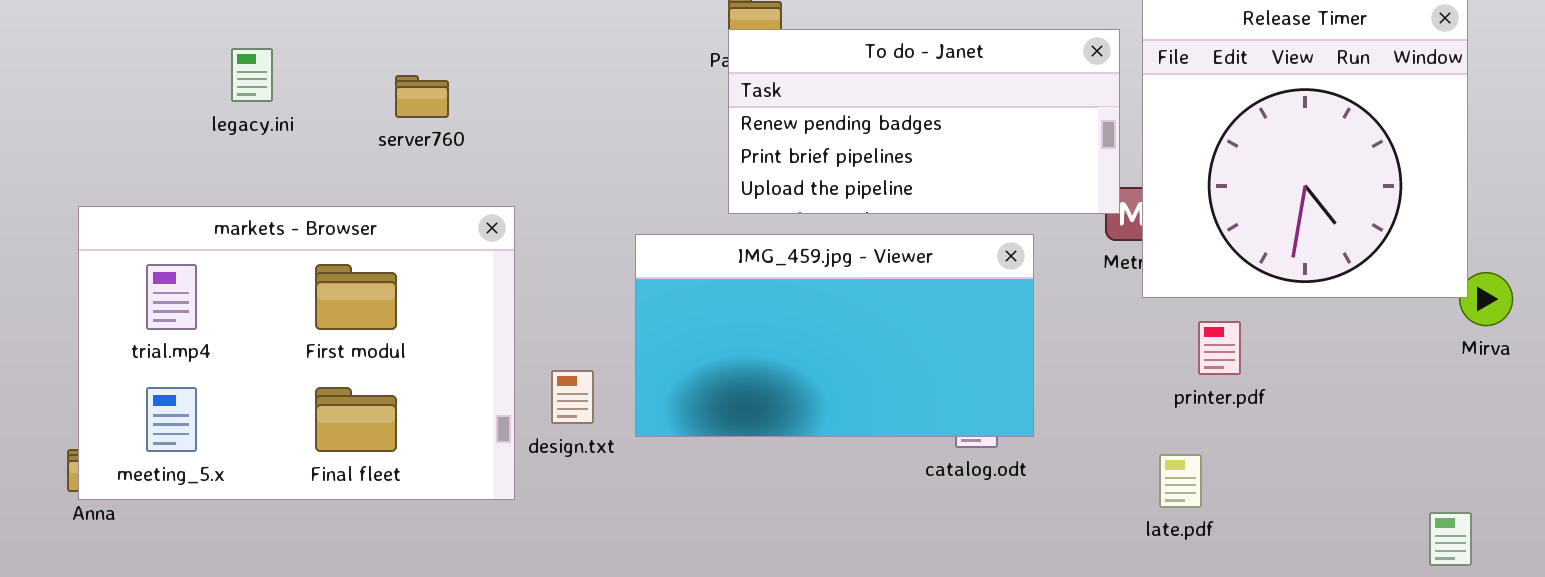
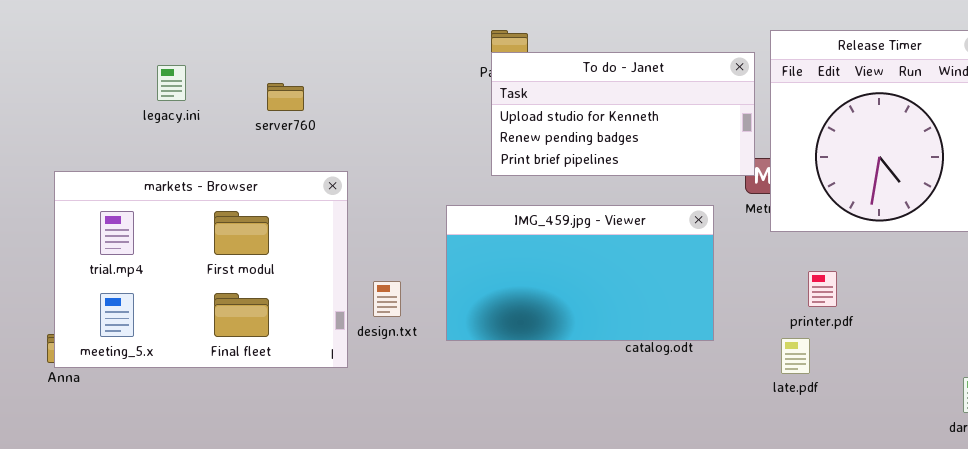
To do - Janet: [728,29,1120,214] -> [491,52,755,176], scrolled up 1 row
IMG_459.jpg - Viewer: [635,234,1034,437] -> [446,205,714,341], moved
printer.pdf: [1198,321,1241,375] -> [808,271,837,307], moved

